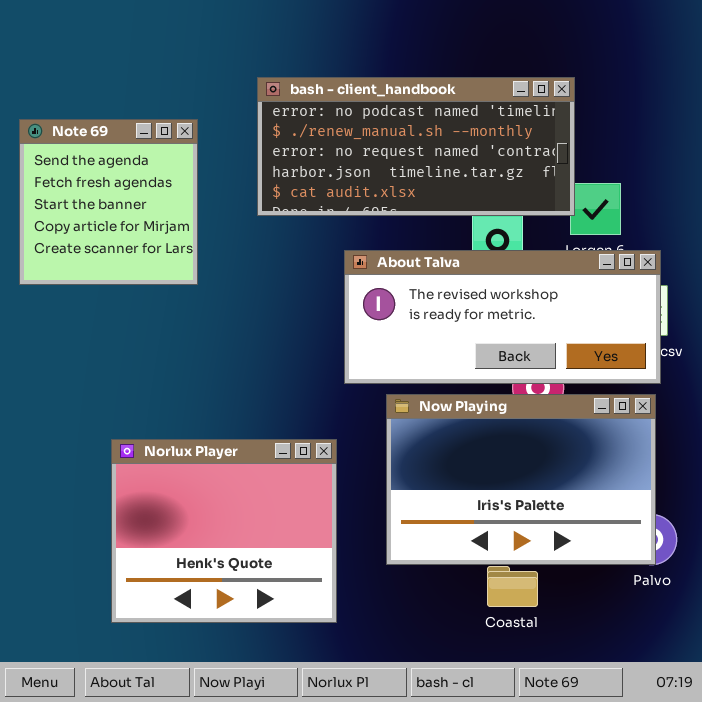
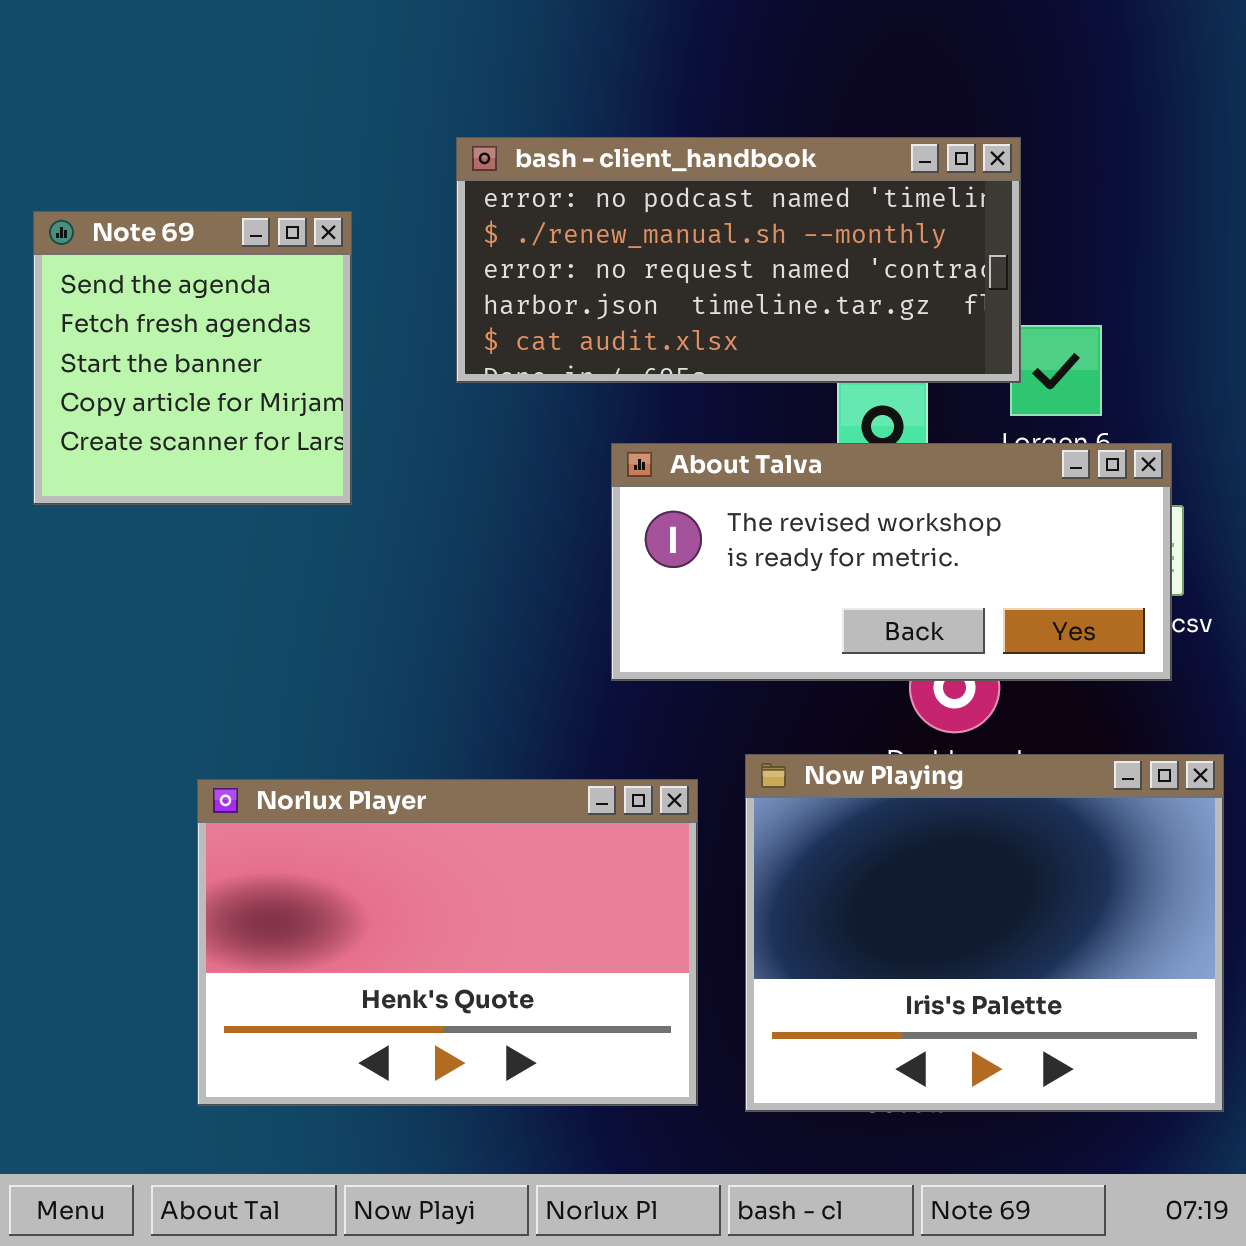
Now Playing: [386,394,656,565] -> [745,754,1224,1112], moved, resized
Norlux Player: [111,439,337,623] -> [197,779,698,1106], resized

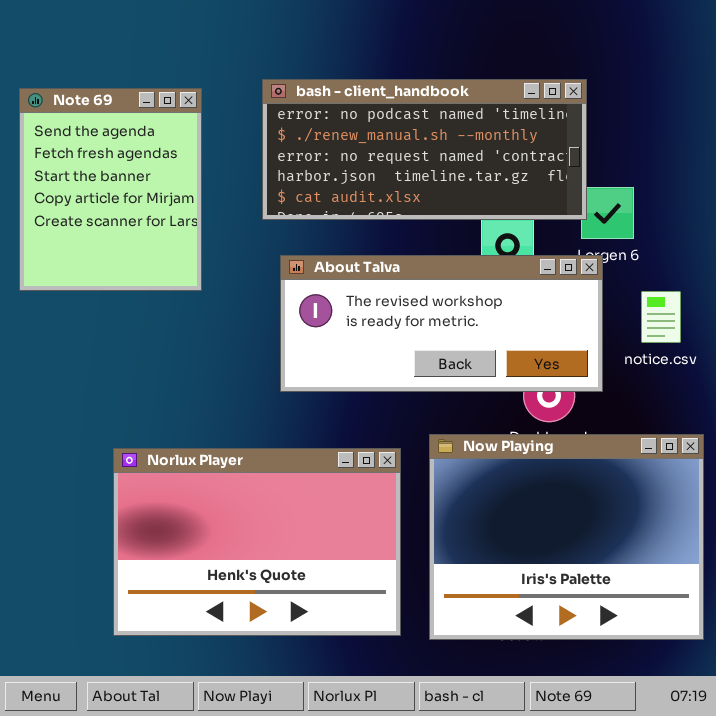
Note 69: [33,211,352,505] -> [19,88,202,291], resized
About Talva: [611,443,1172,681] -> [280,255,603,392], moved

